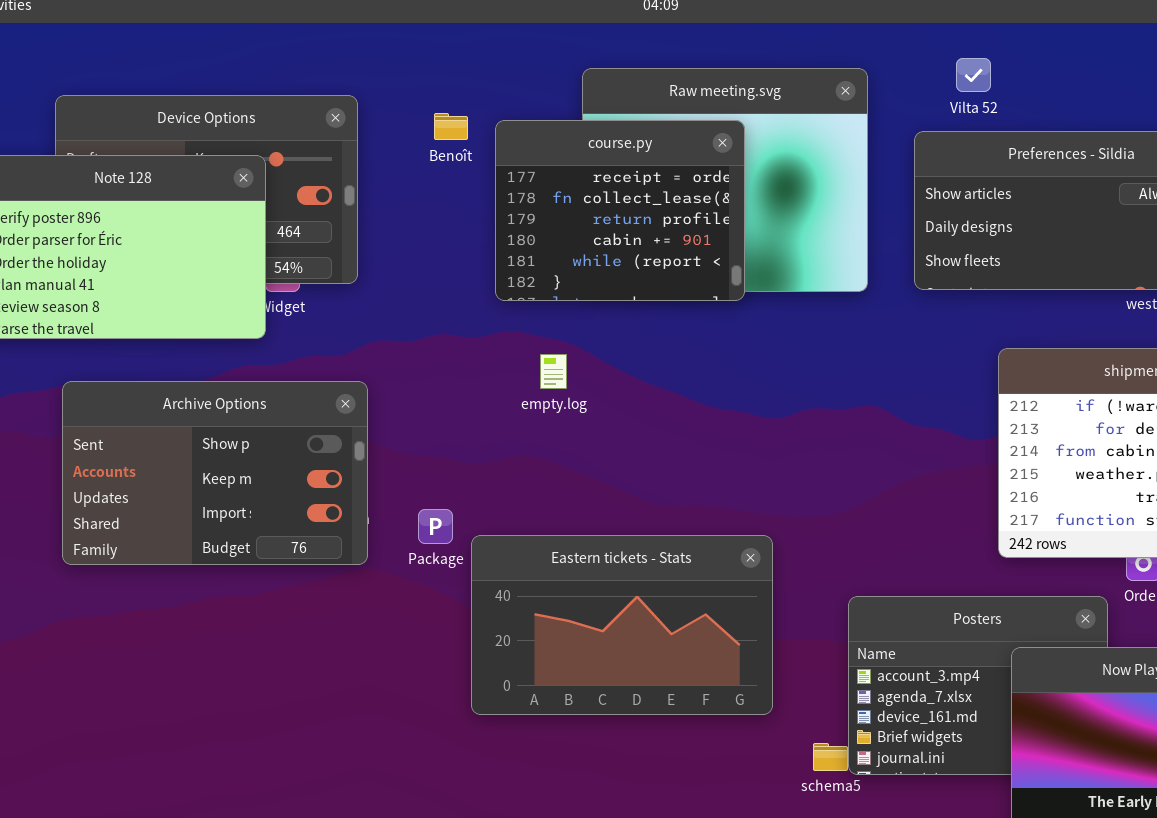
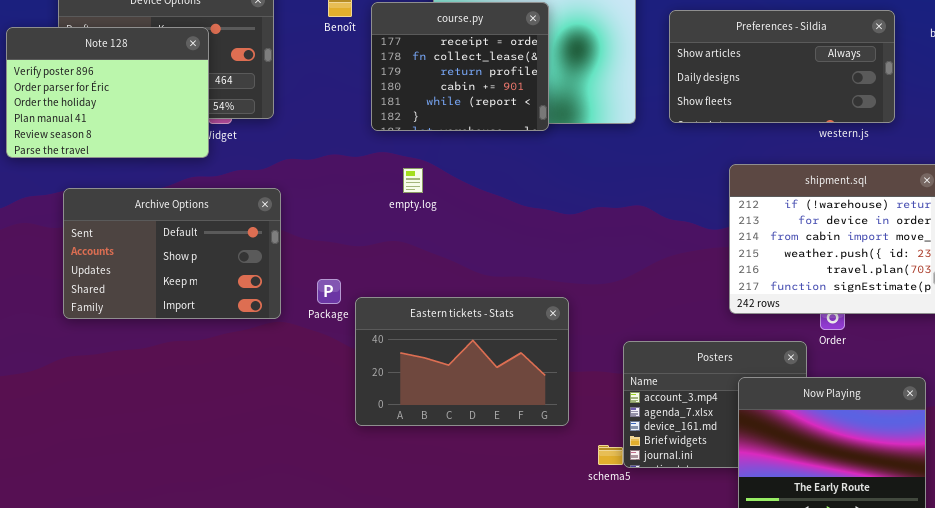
Archive Options: [62,381,368,565] -> [63,188,281,319], scrolled up 1 row

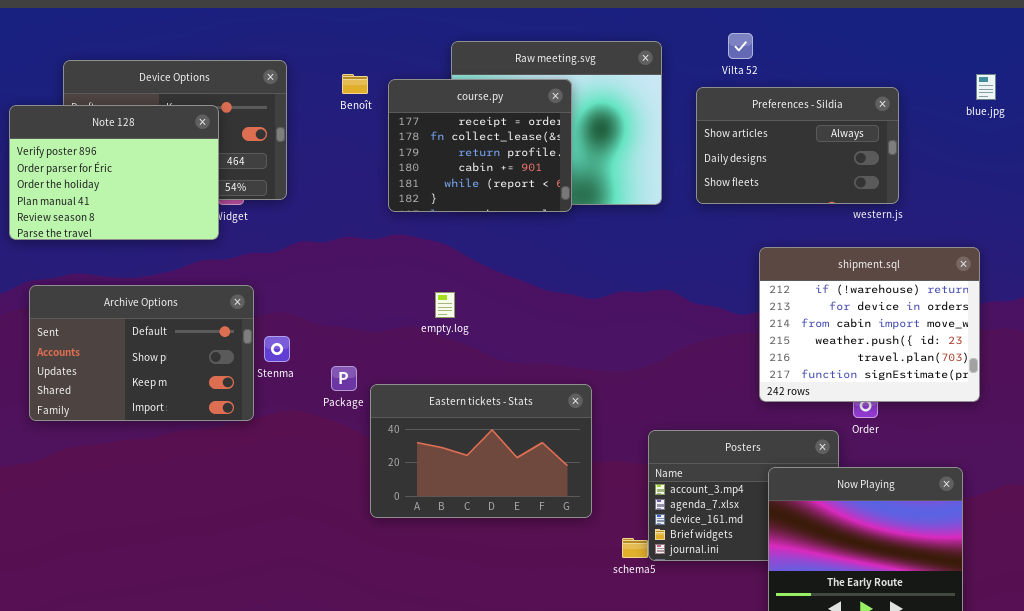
Preferences - Sildia: [669,10,895,123] -> [696,87,899,204], resized
empty.log: [403,168,423,193] -> [435,292,455,318], moved
Archive Options: [63,188,281,319] -> [29,285,254,421], moved

